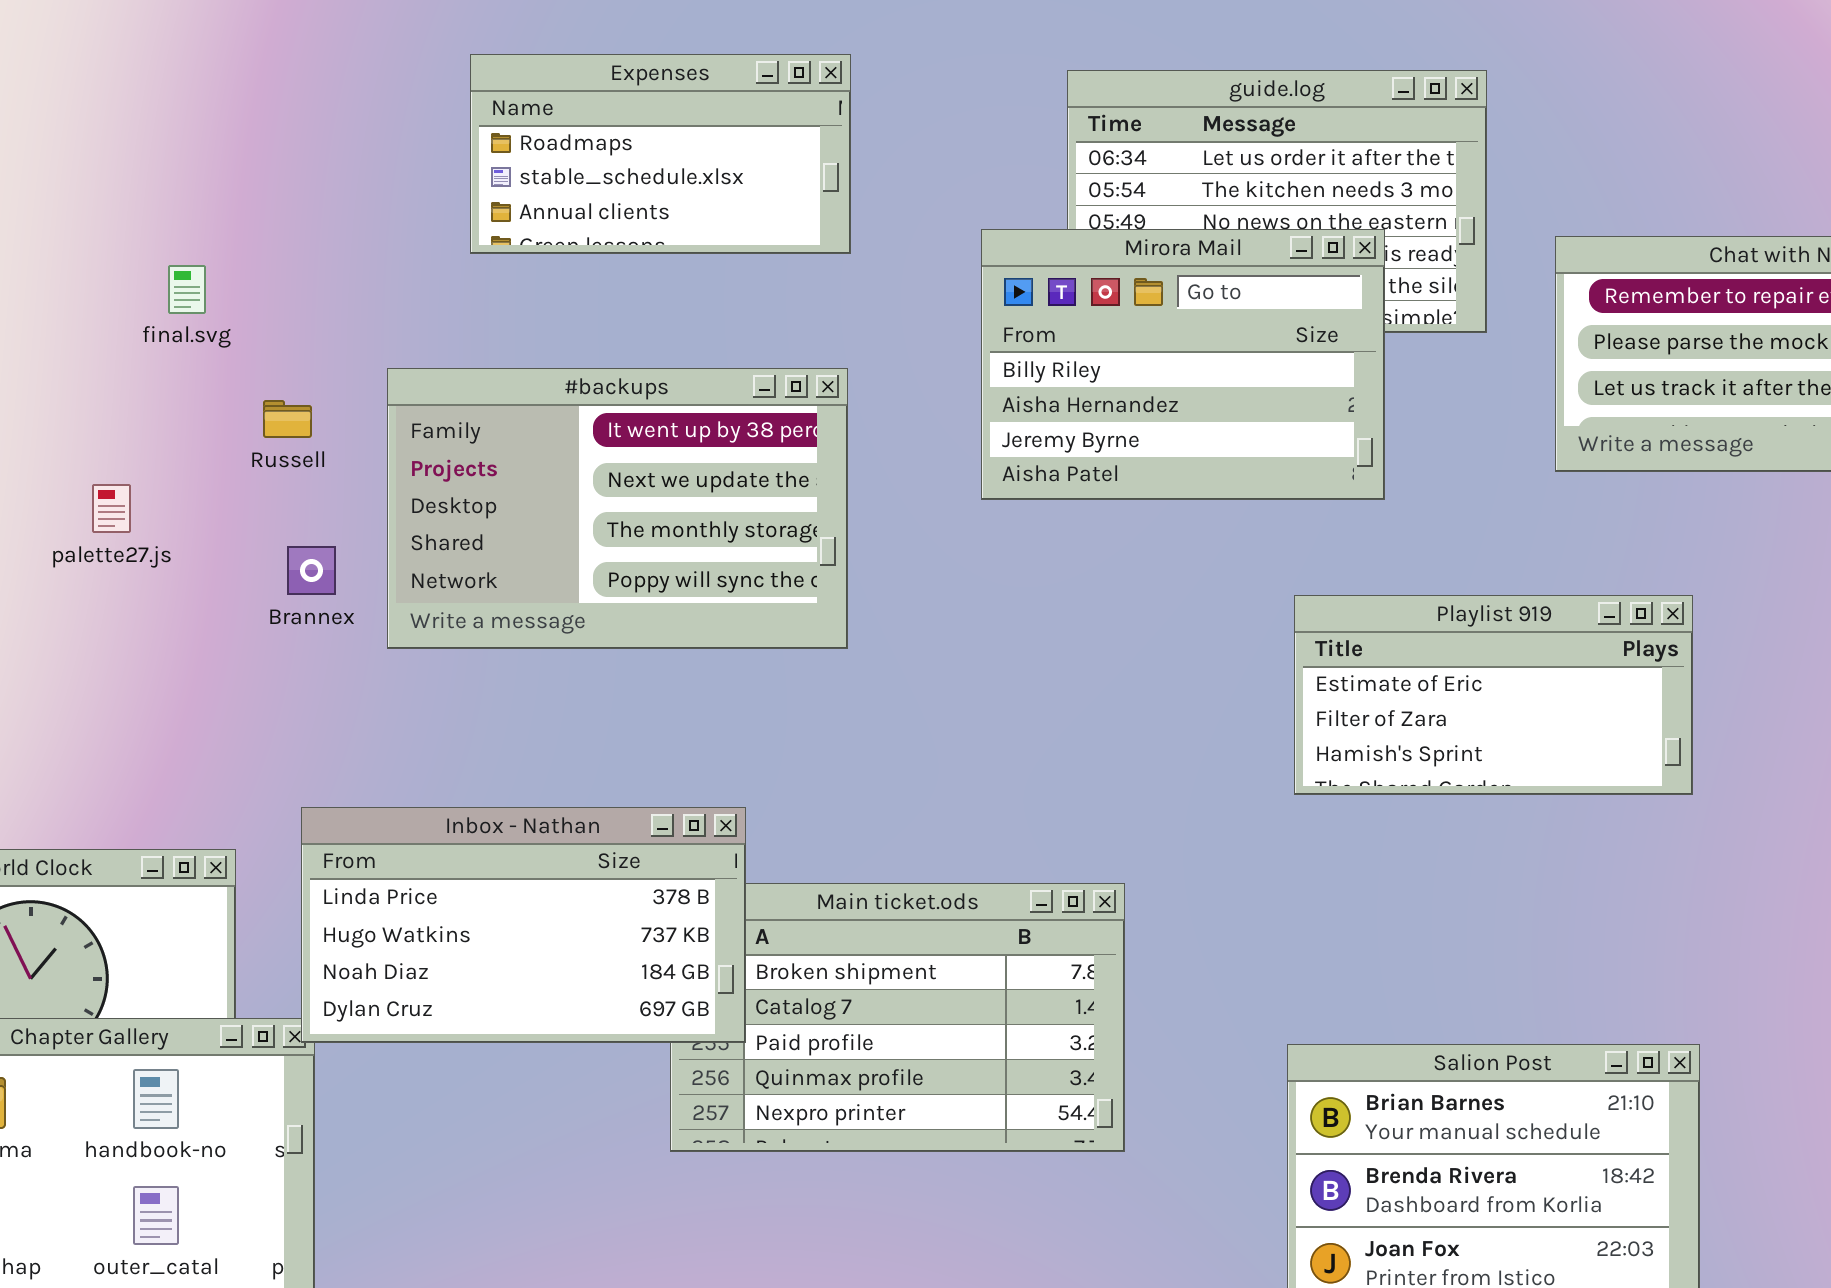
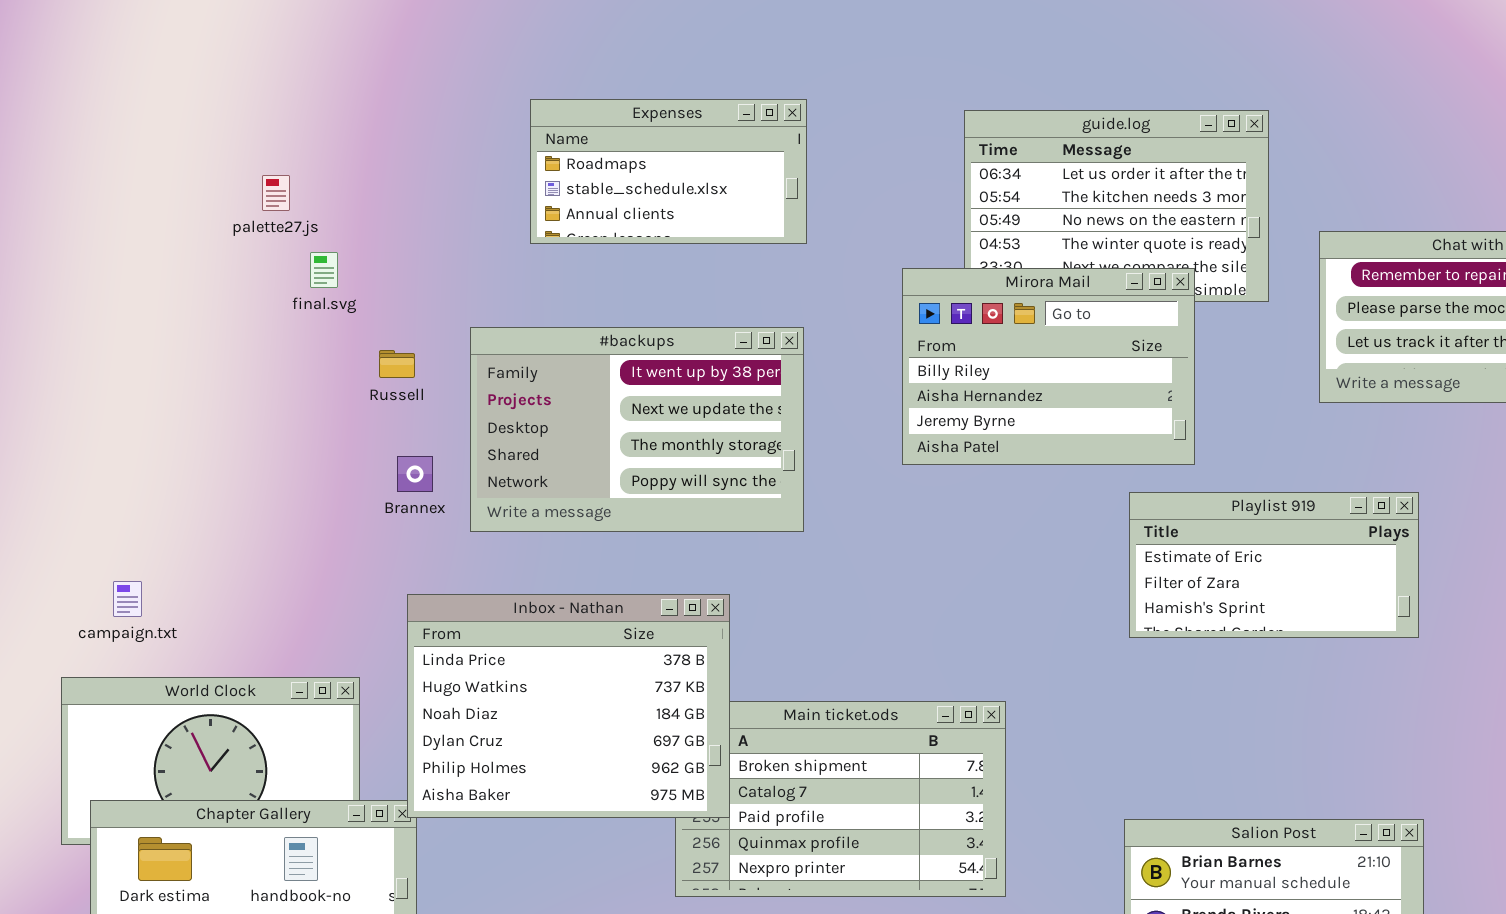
Mirora Mail: [981,229,1385,500] -> [902,268,1195,465], moved
palette27.js: [92,484,131,533] -> [262,175,290,211], moved
Inbox - Nathan: [301,807,746,1043] -> [407,594,730,818], resized

